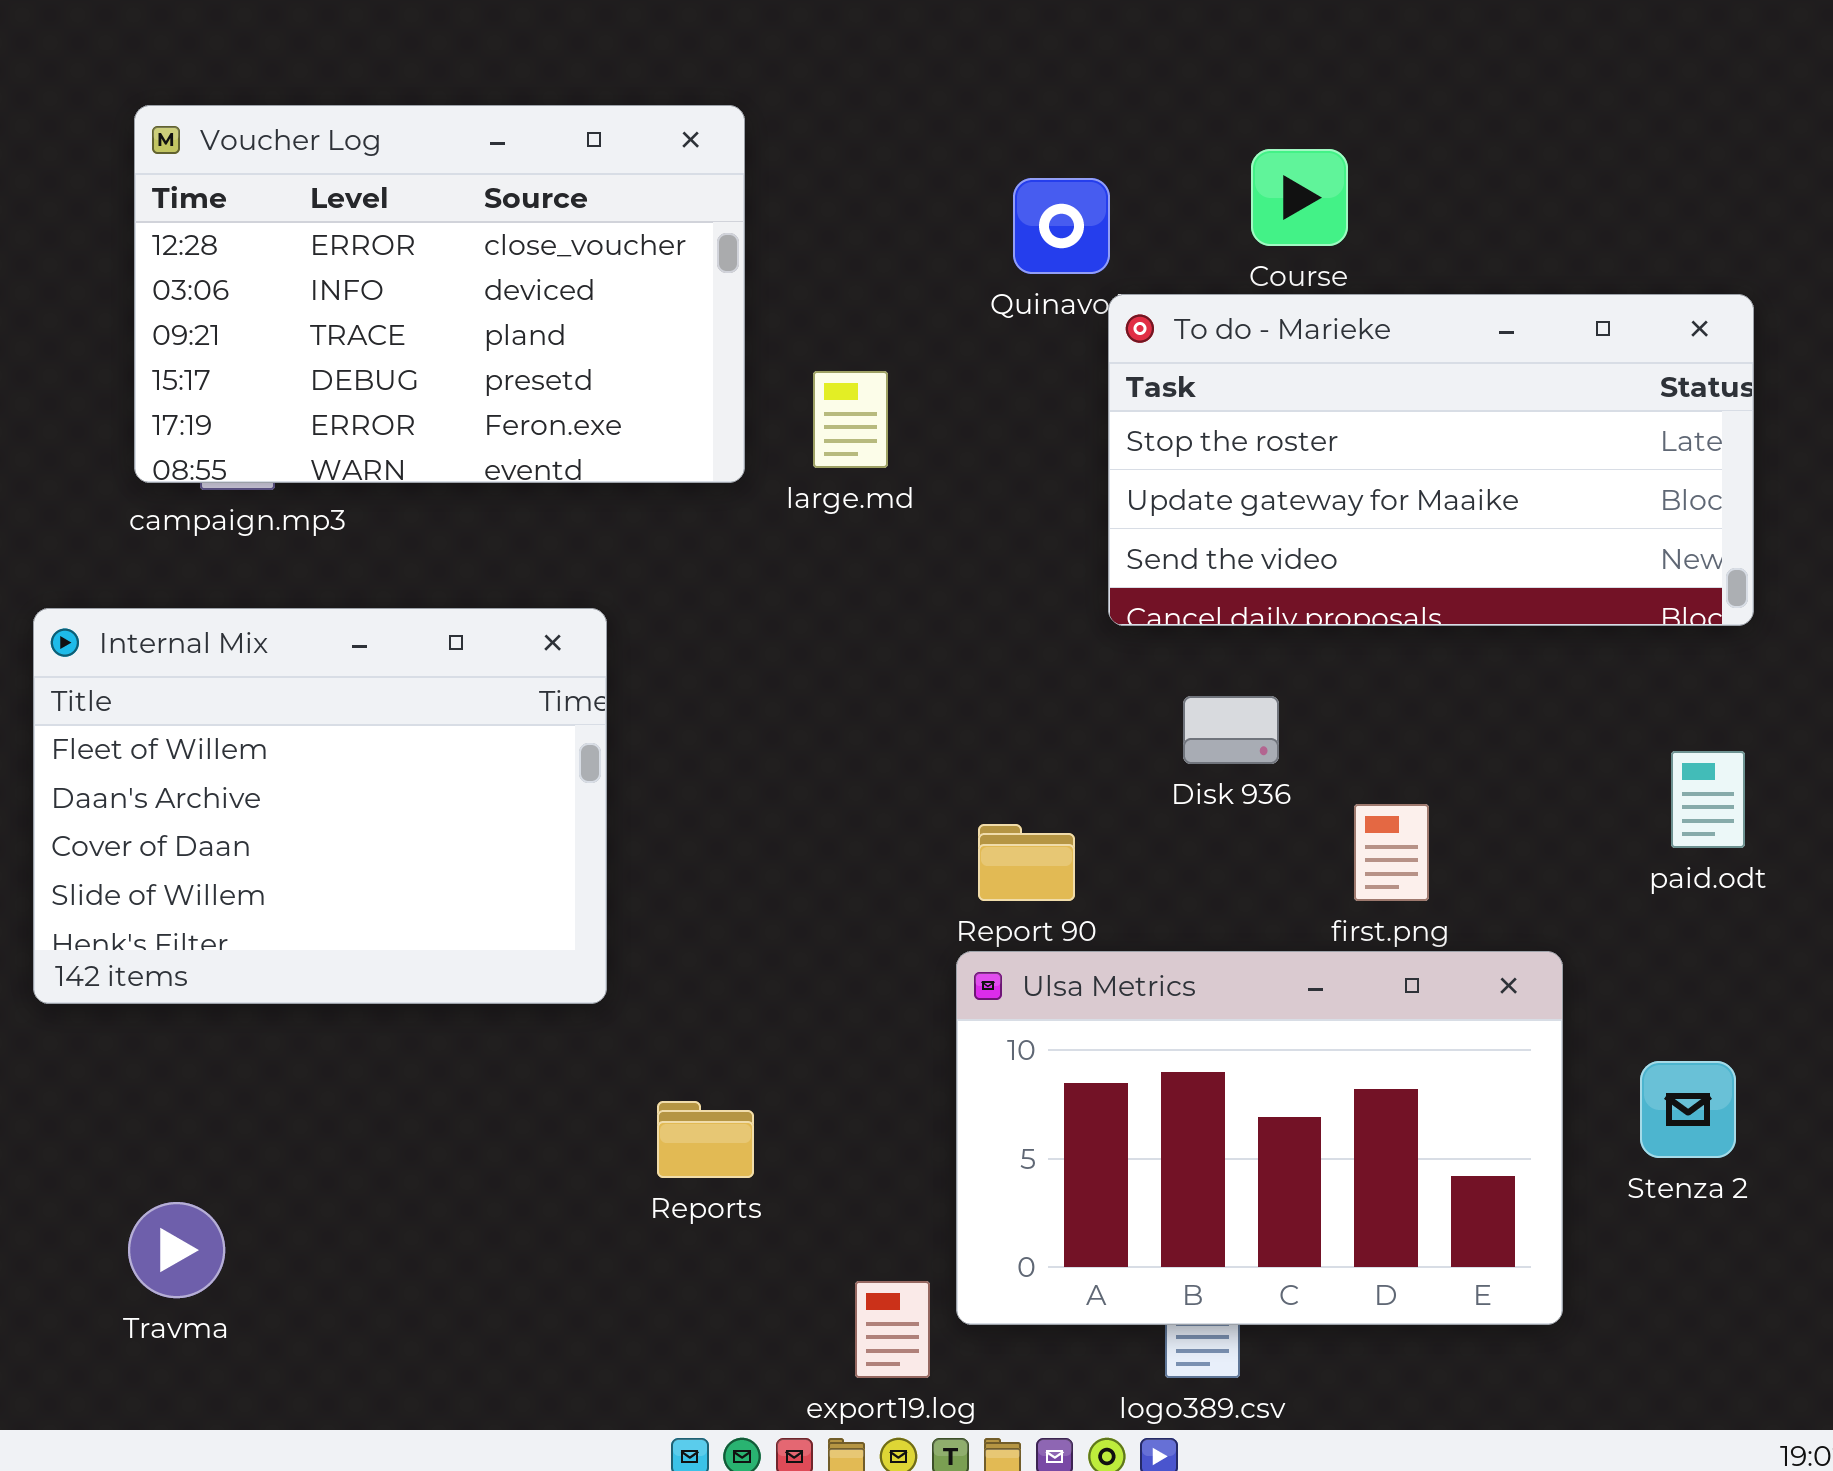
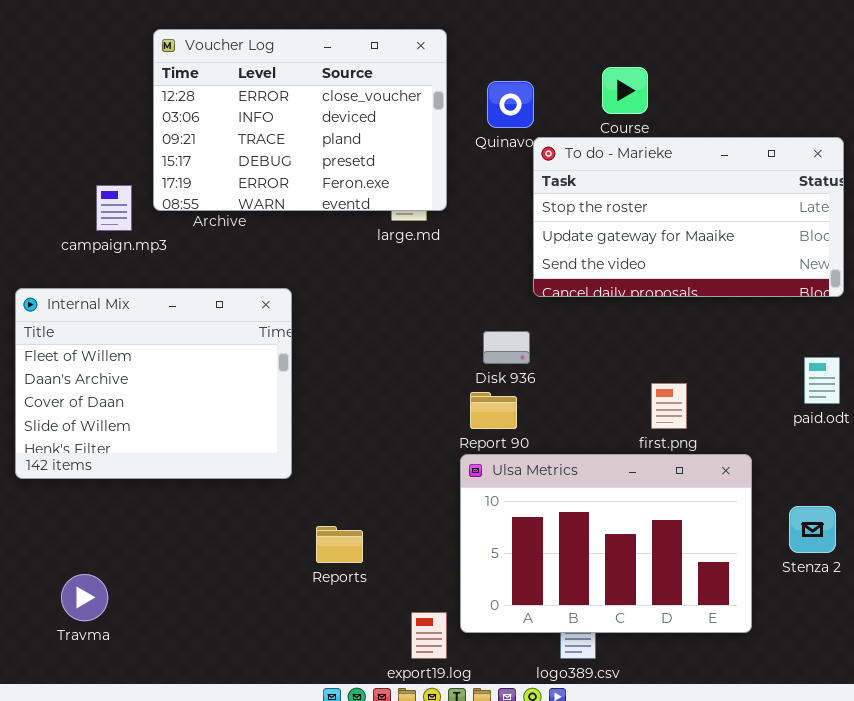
Voucher Log: [134,105,745,483] -> [153,29,447,211], moved
Disk 936: [1183,696,1279,764] -> [483,331,530,364], moved

